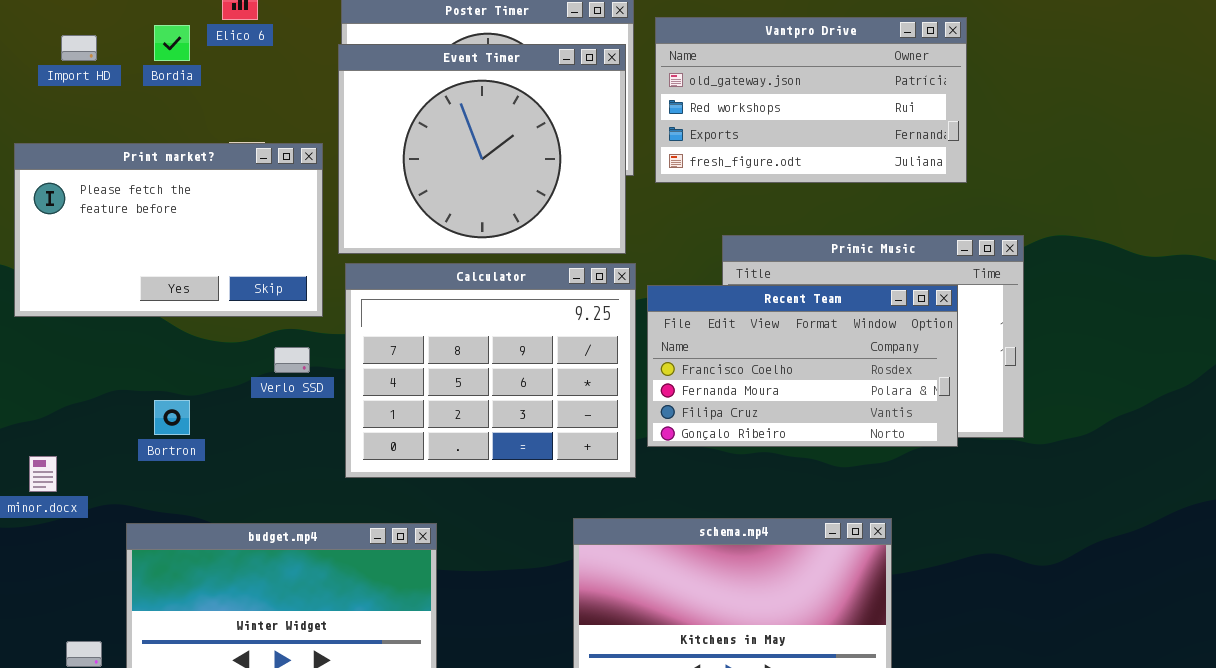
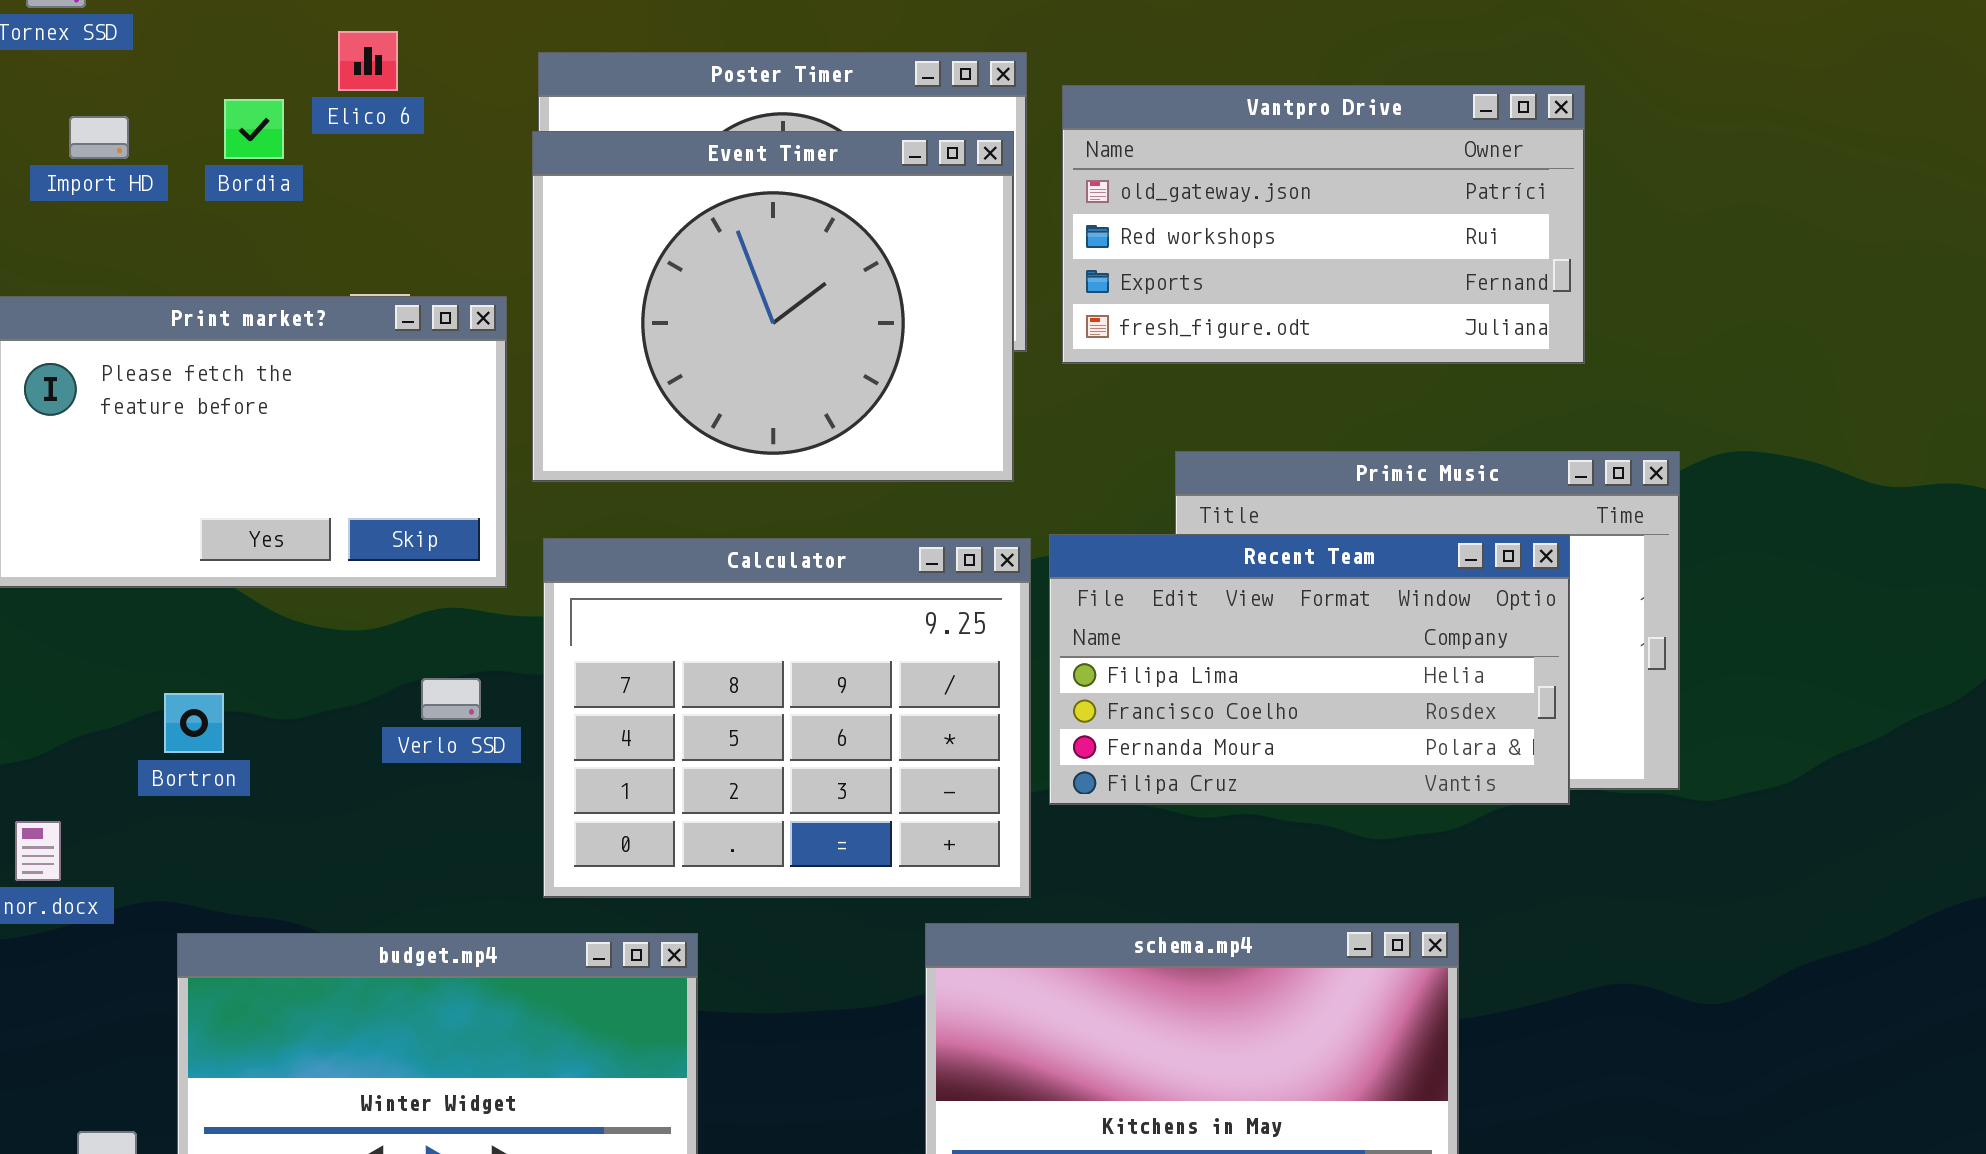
Calculator: [345,263,636,478] -> [543,538,1031,898], moved
Recent Team: [647,285,958,447] -> [1049,534,1570,805], scrolled up 1 row
Verlo SSD: [274,347,310,373] -> [421,678,481,720], moved
Bortron: [154,400,190,435] -> [164,693,224,753], moved

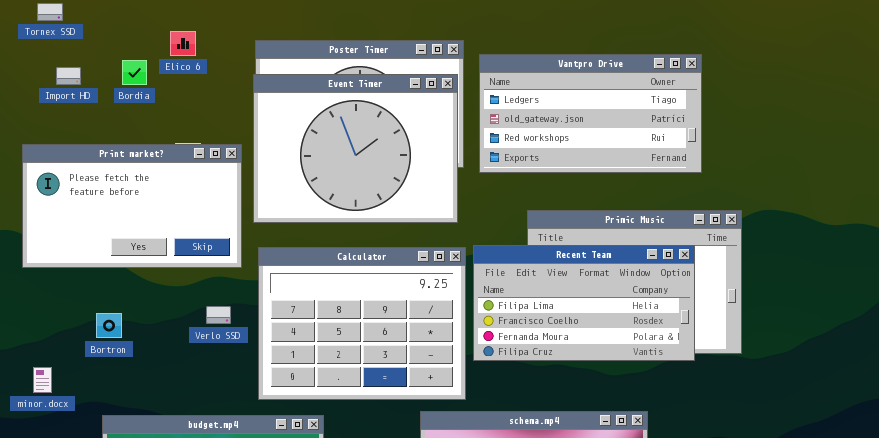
Vantpro Drive: [1062,85,1585,364] -> [479,54,702,173], scrolled up 1 row

